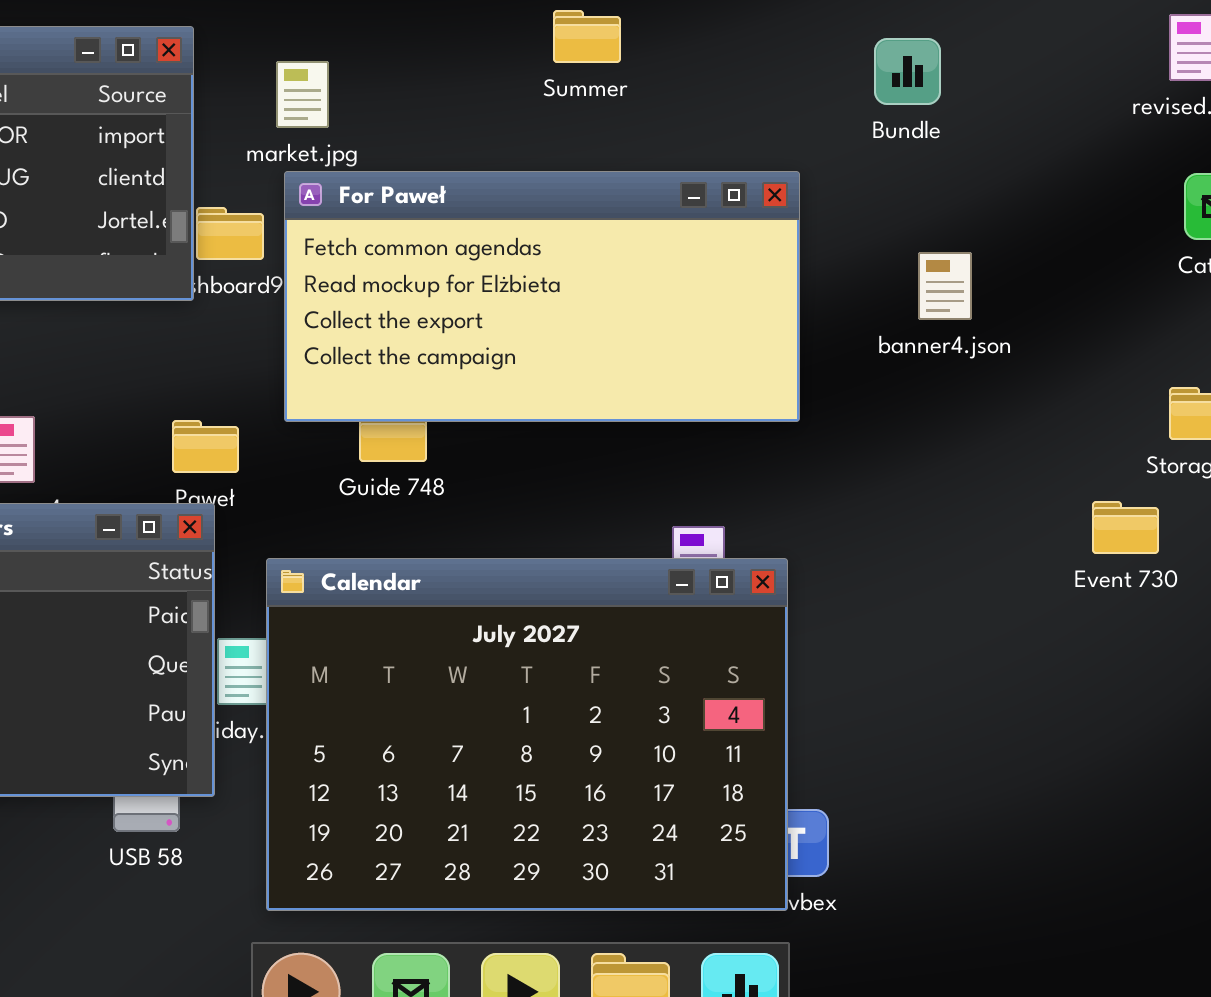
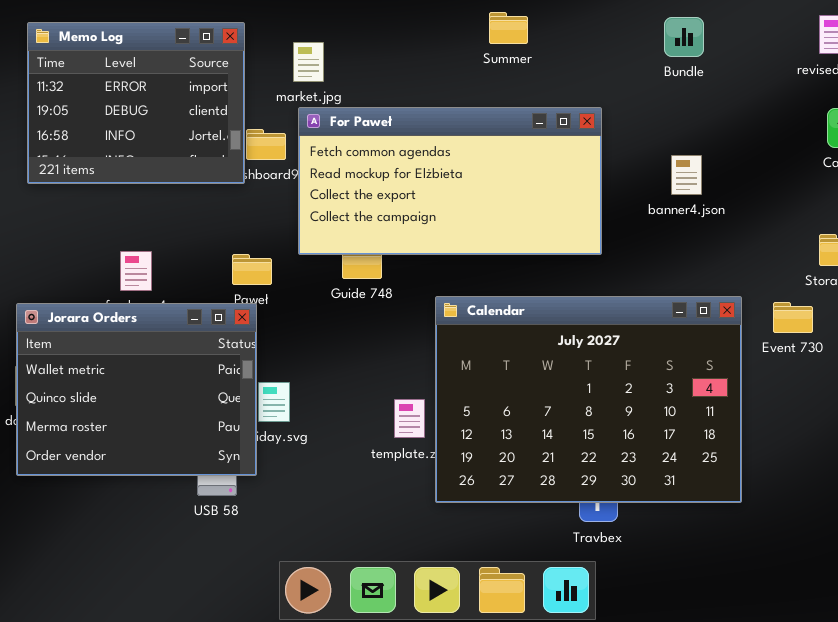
Summer: [553,10,621,63] -> [489,12,528,44], moved
Bundle: [874,38,941,105] -> [664,17,704,57], moved
Calendar: [266,558,788,911] -> [435,296,742,503], moved

